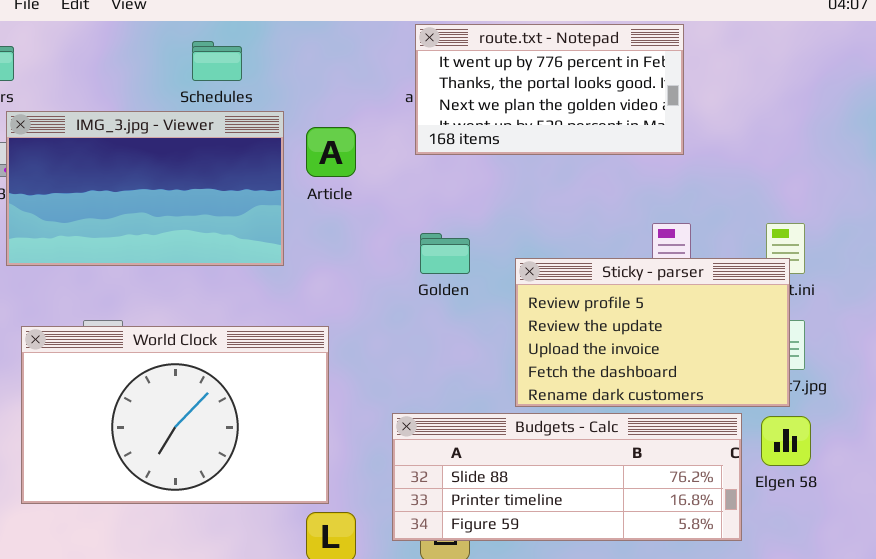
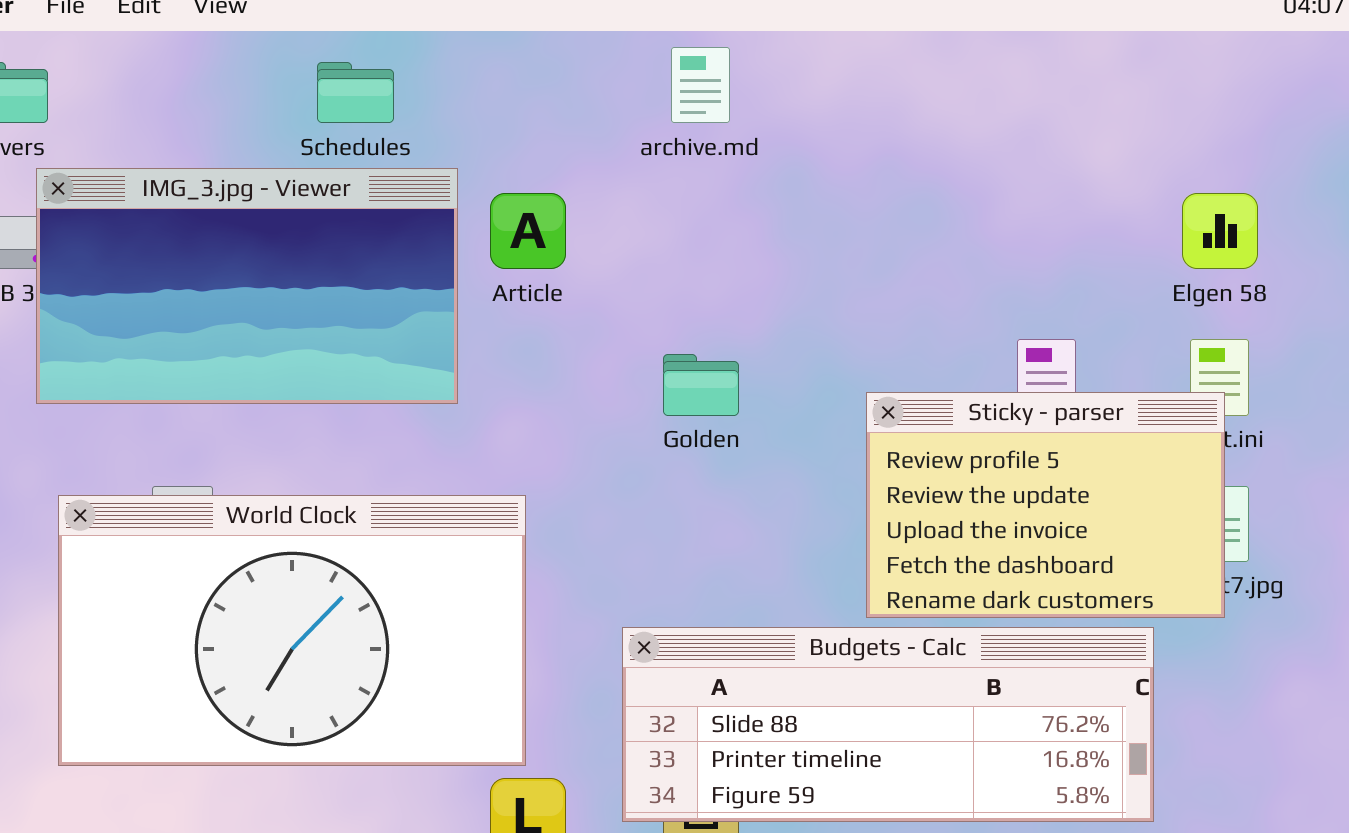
route.txt - Notepad: [415,24,684,155] -> none, closed
Sticky - parser: [515,258,790,407] -> [866,392,1225,618], resized
Elgen 58: [761,416,811,466] -> [1182,193,1258,269], moved

